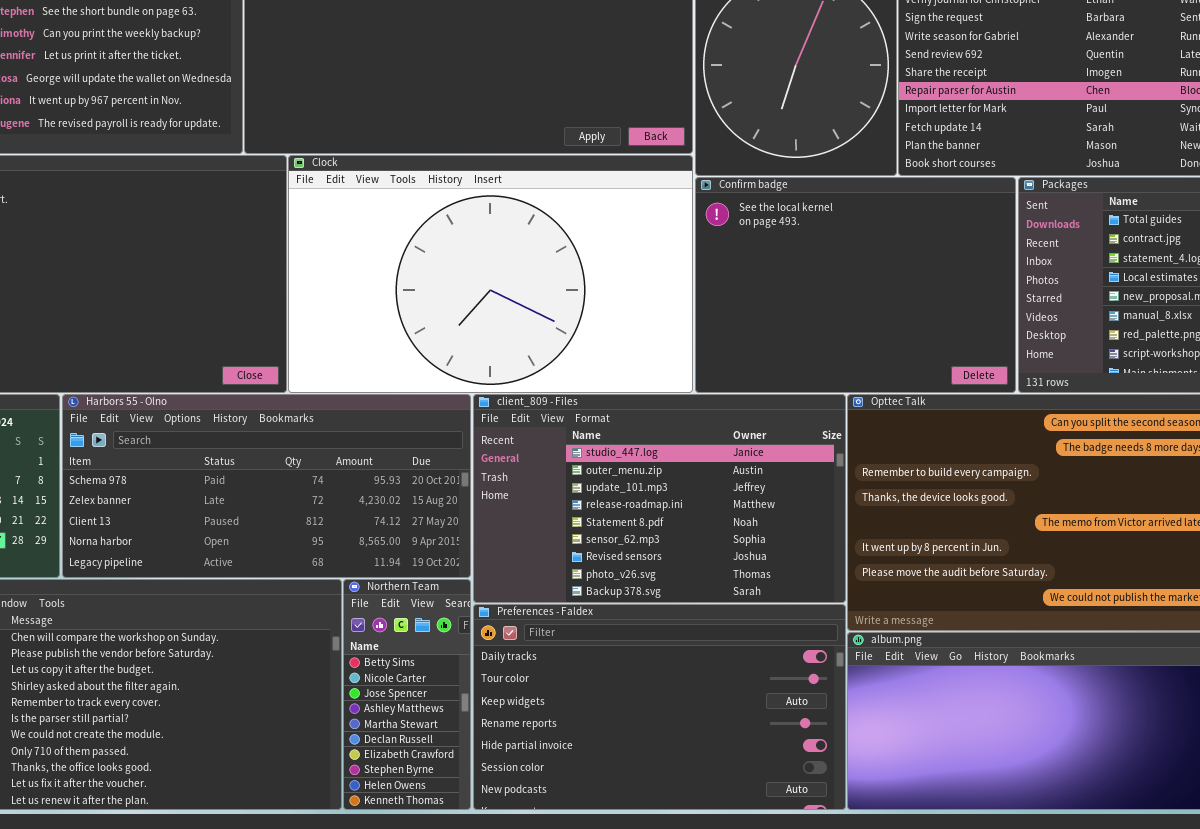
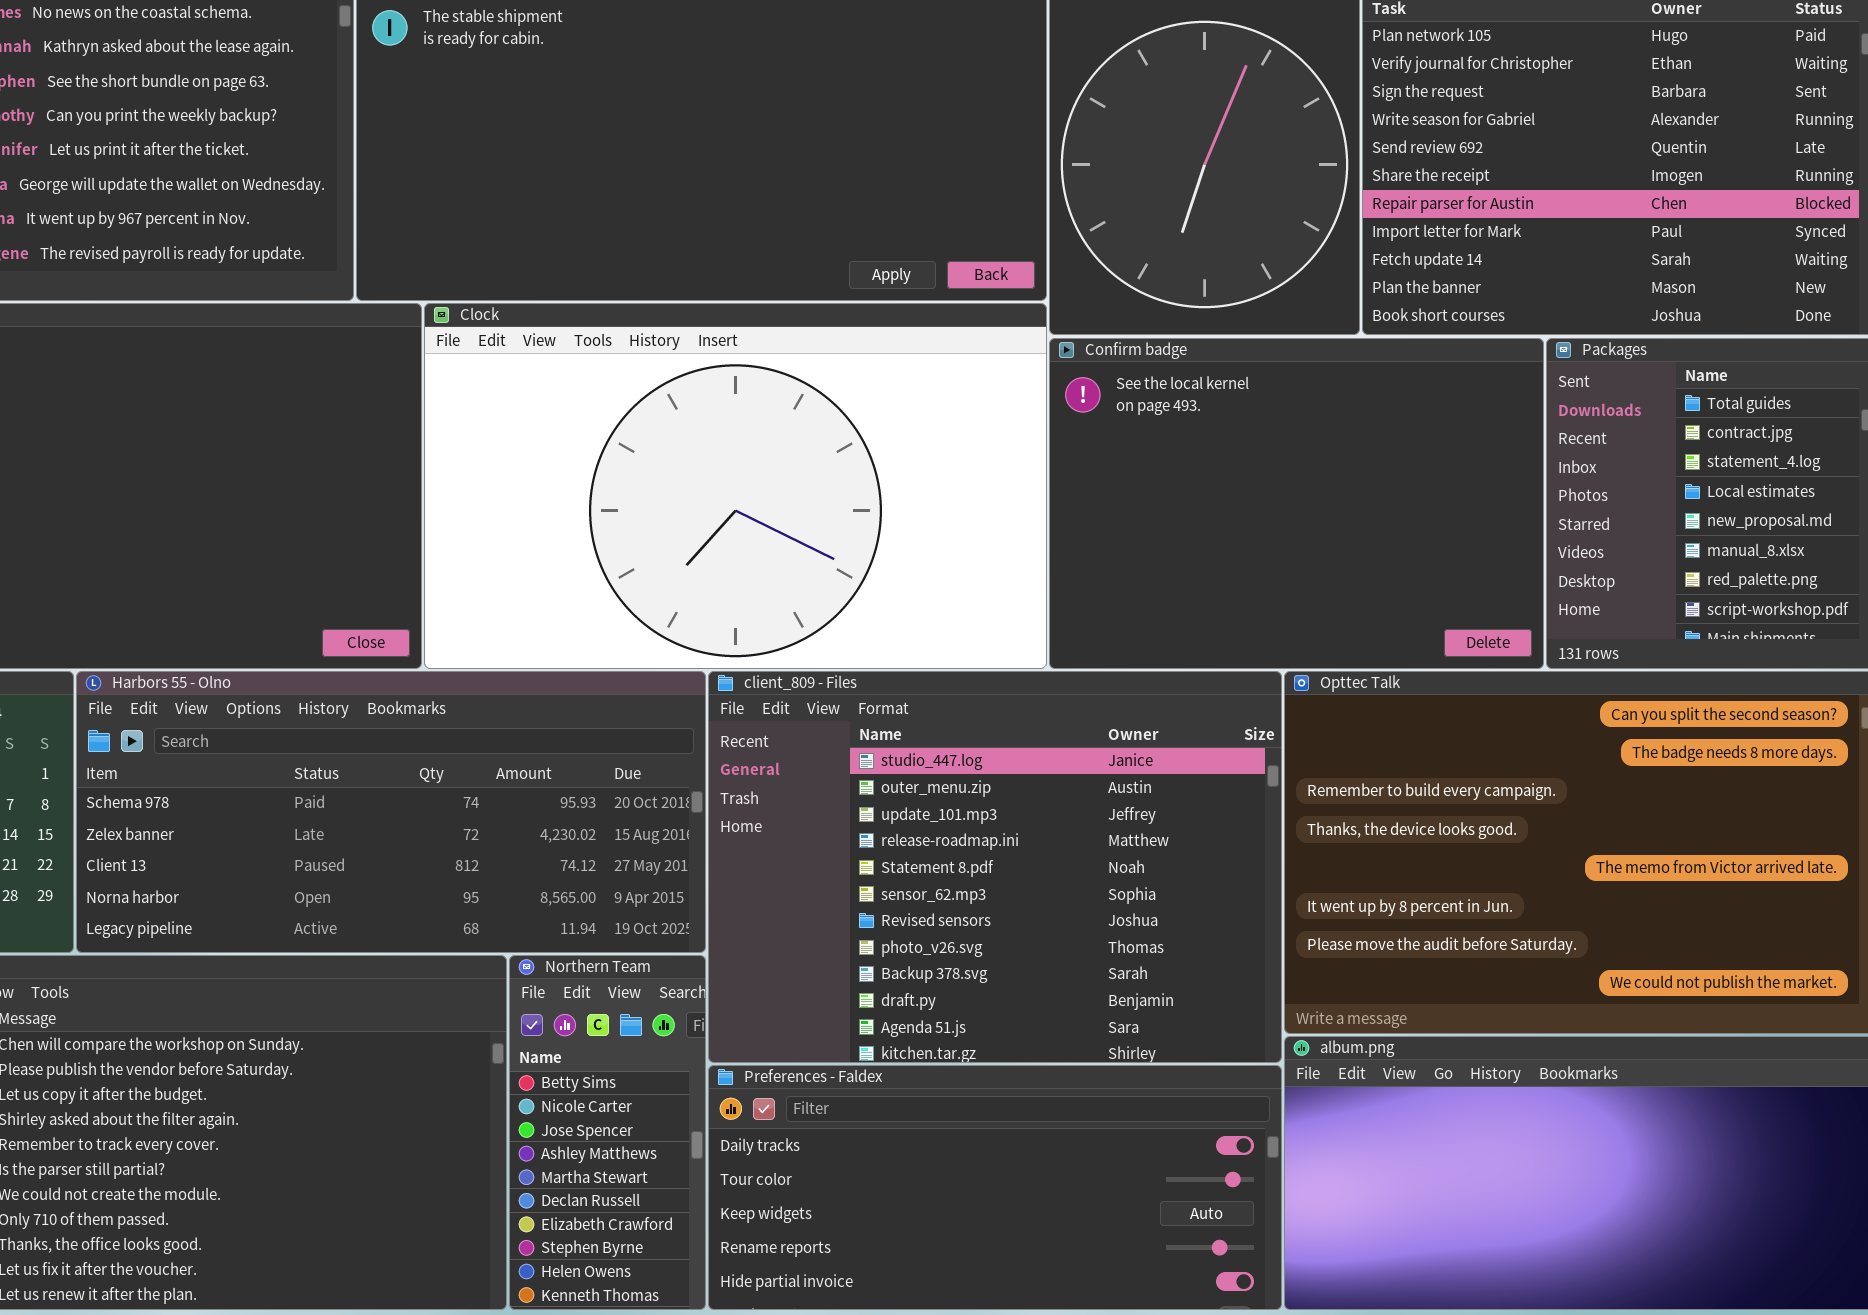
client_809 - Files: [473,394,846,603] -> [708,671,1282,1063], resized
Preferences - Faldex: [473,604,846,810] -> [708,1065,1282,1310], resized

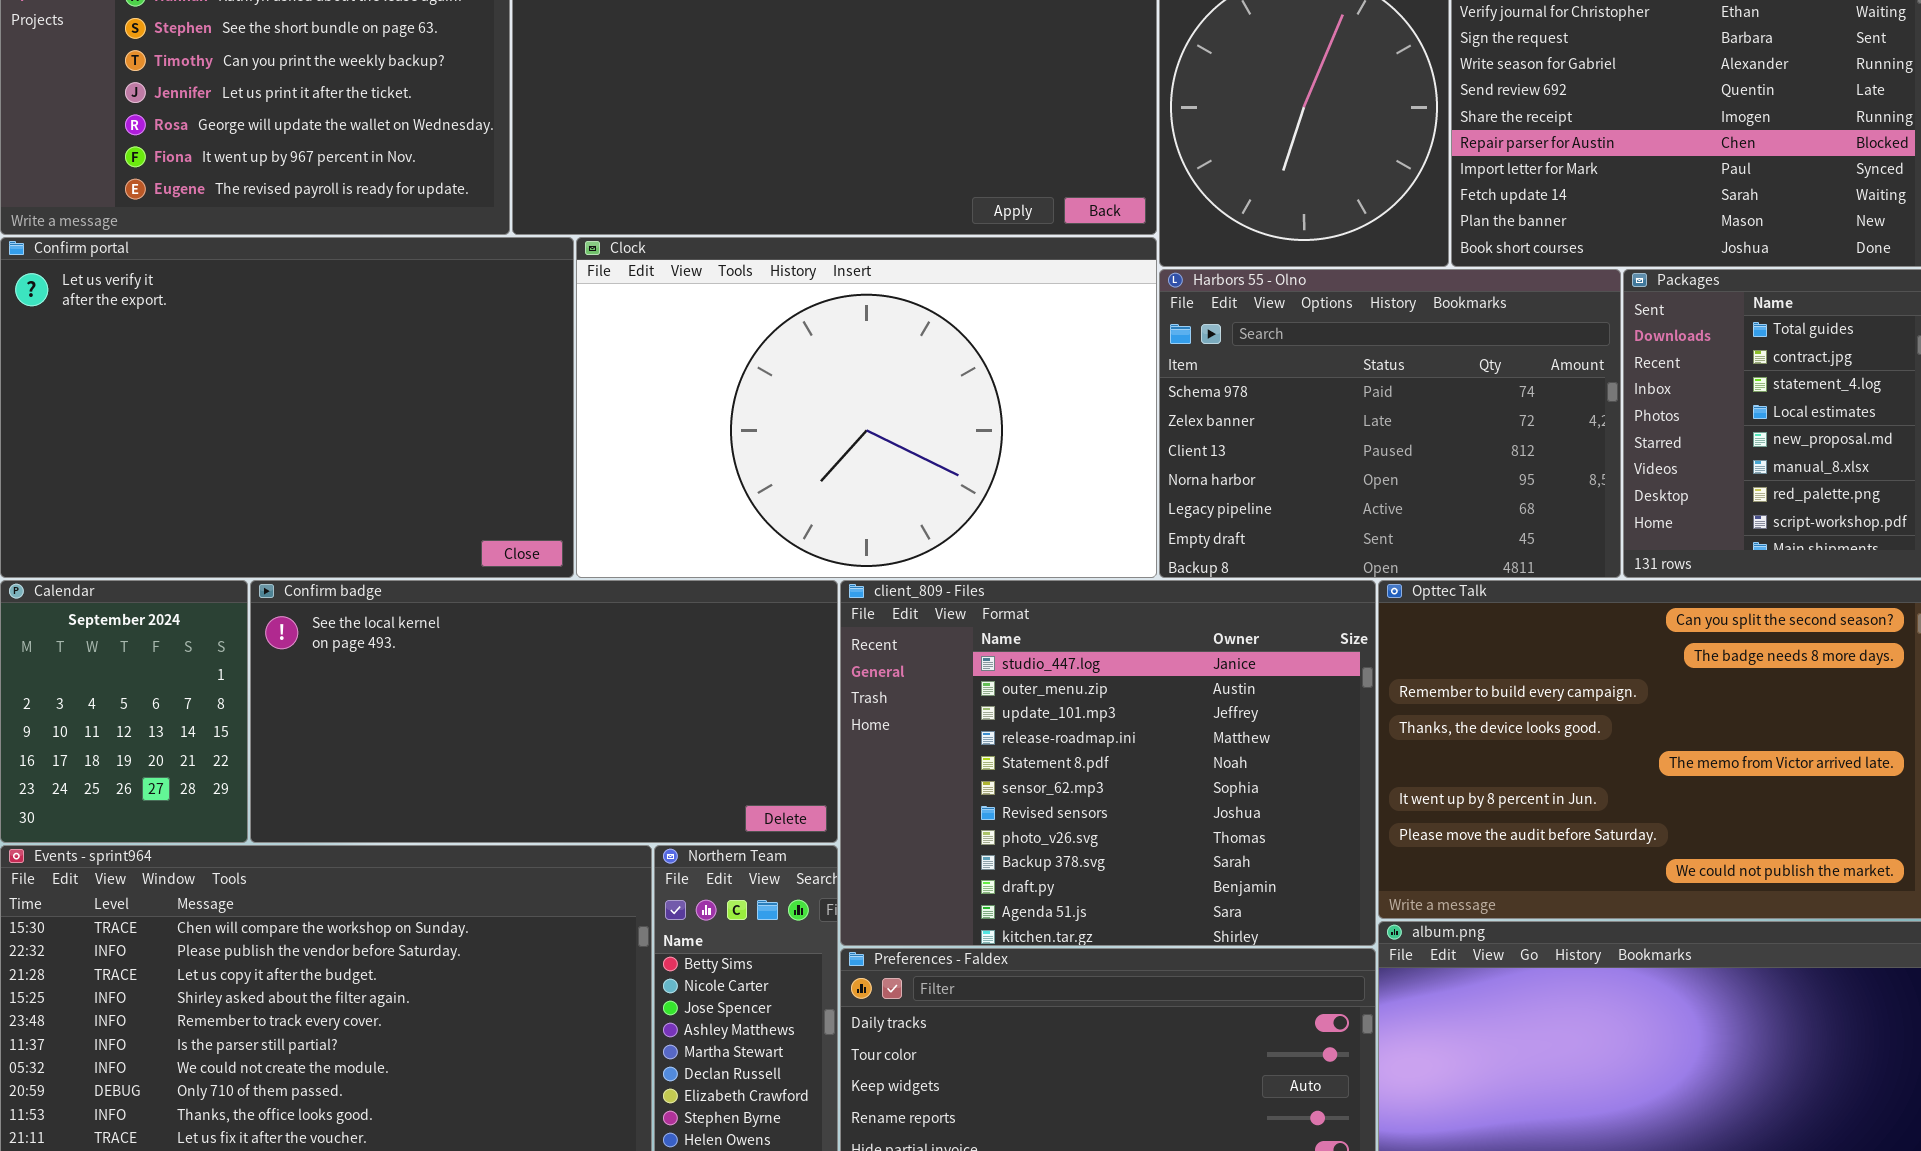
Confirm badge: [1049,338,1544,669] -> [250,580,838,843], moved, resized
Harbors 55 - Olno: [76,671,706,953] -> [1159,269,1621,578], moved, resized

